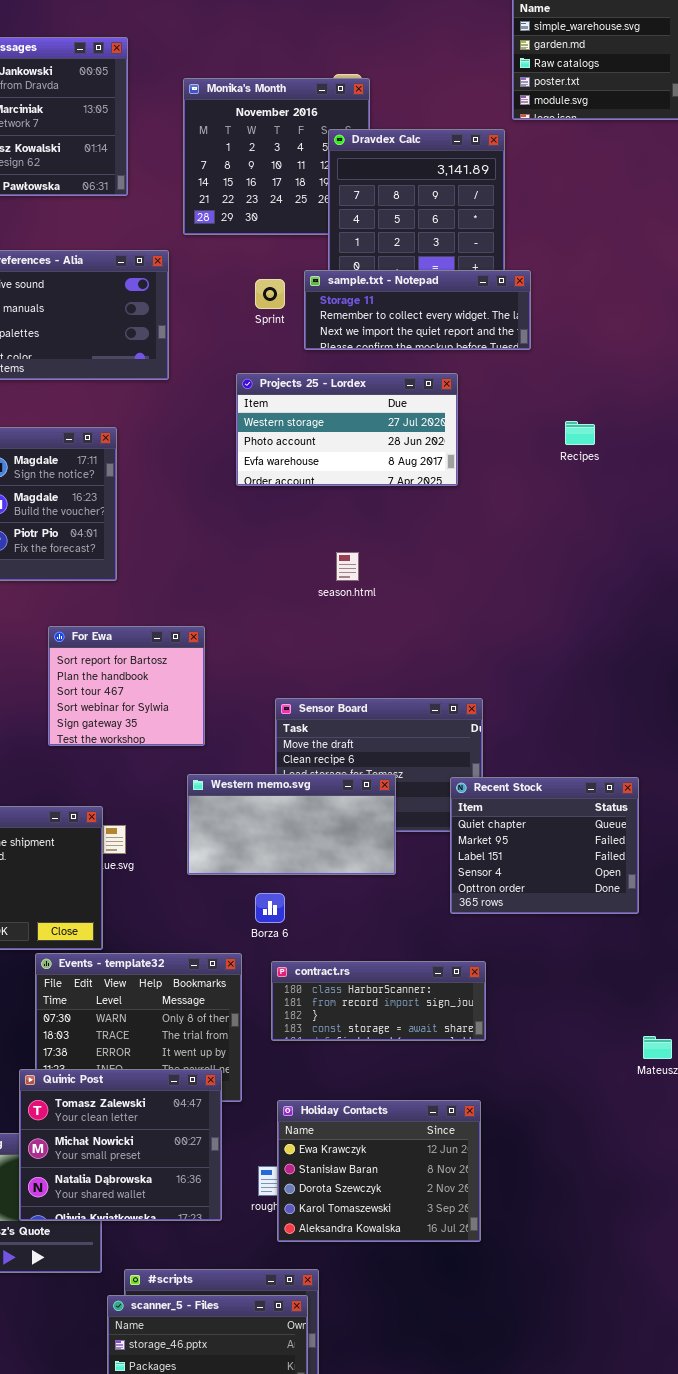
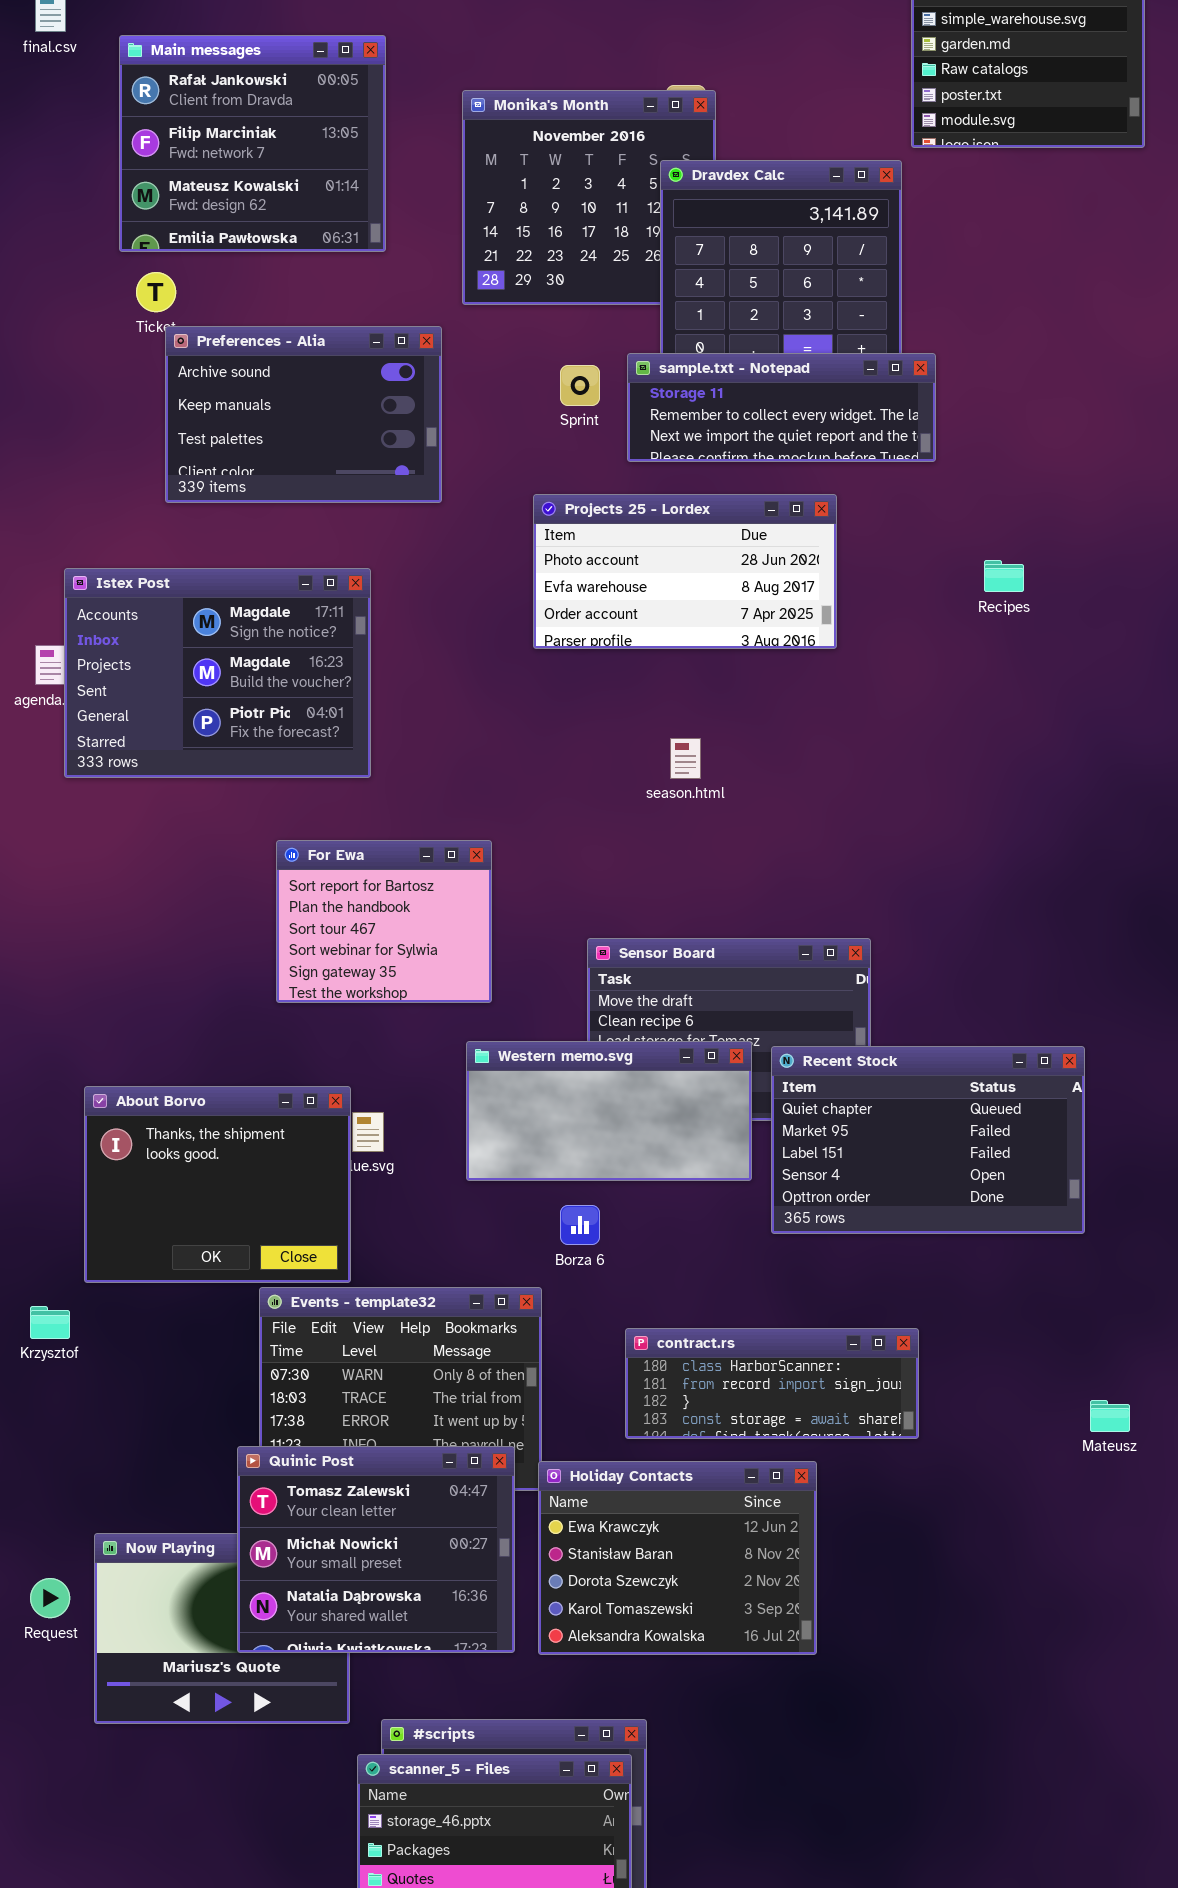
Projects 25 - Lordex: [236,373,458,486] -> [533,494,837,649], scrolled down 1 row
Recent Stock: [450,777,639,914] -> [771,1046,1085,1234], resized
contract.rs: [271,961,486,1041] -> [625,1328,919,1439], moved
Holiday Contacts: [277,1100,481,1242] -> [538,1461,817,1655], moved

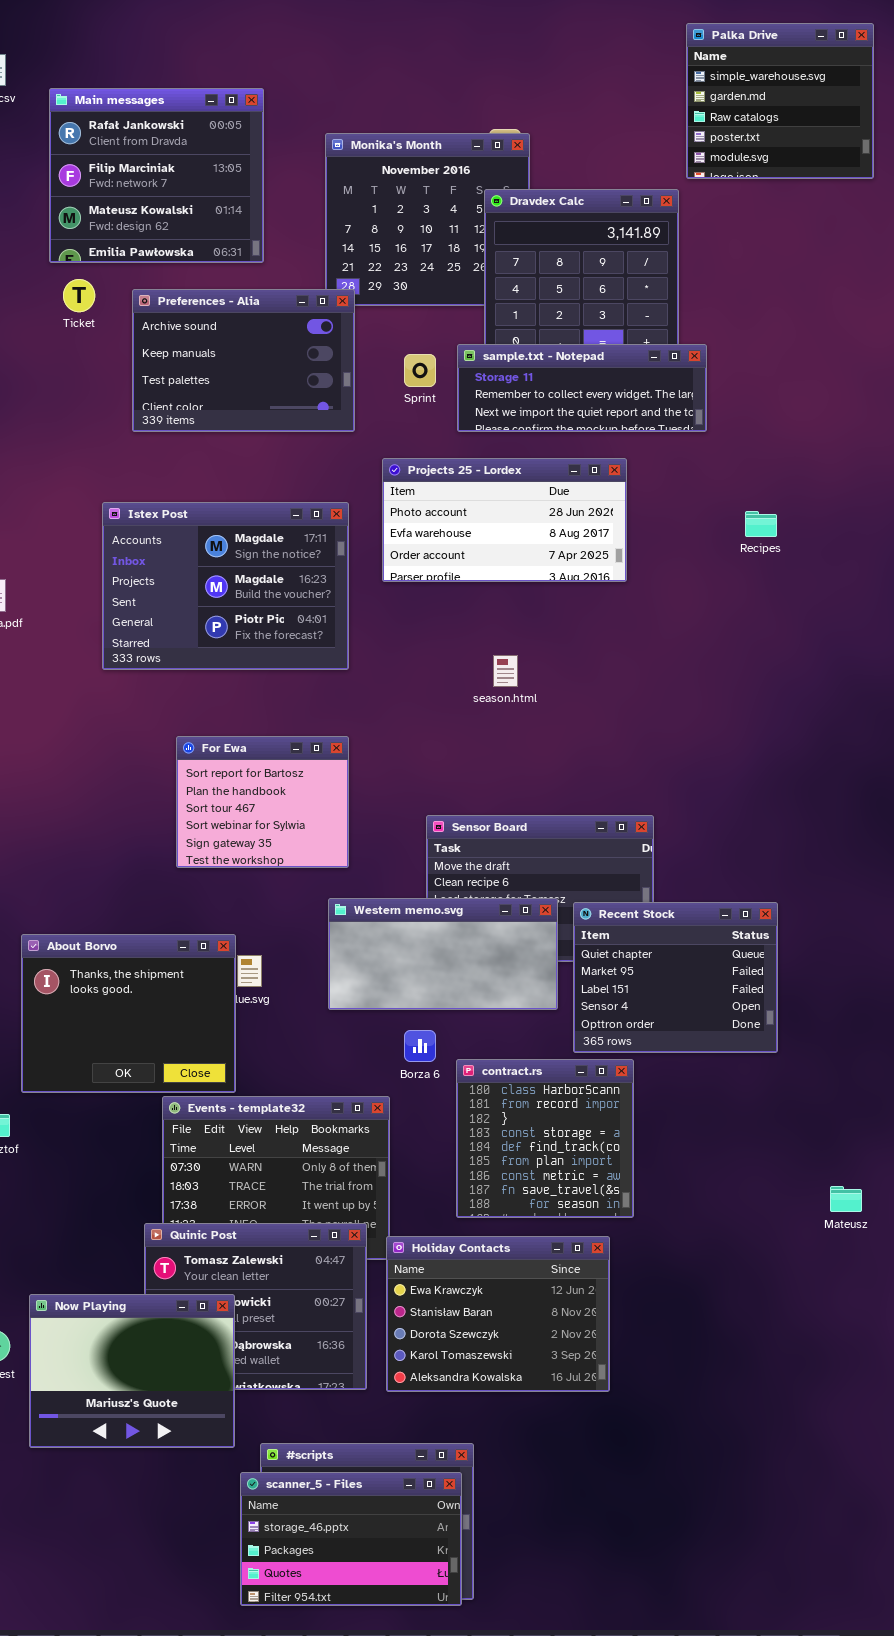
Preferences - Alia: [165,326,442,503] -> [132,289,355,432], moved
Istex Post: [64,568,371,778] -> [102,502,349,670], moved
Recent Stock: [771,1046,1085,1234] -> [573,902,778,1053], resized
contract.rs: [625,1328,919,1439] -> [456,1059,634,1218], resized
Now Playing: [94,1533,350,1724] -> [29,1294,235,1448], raised

